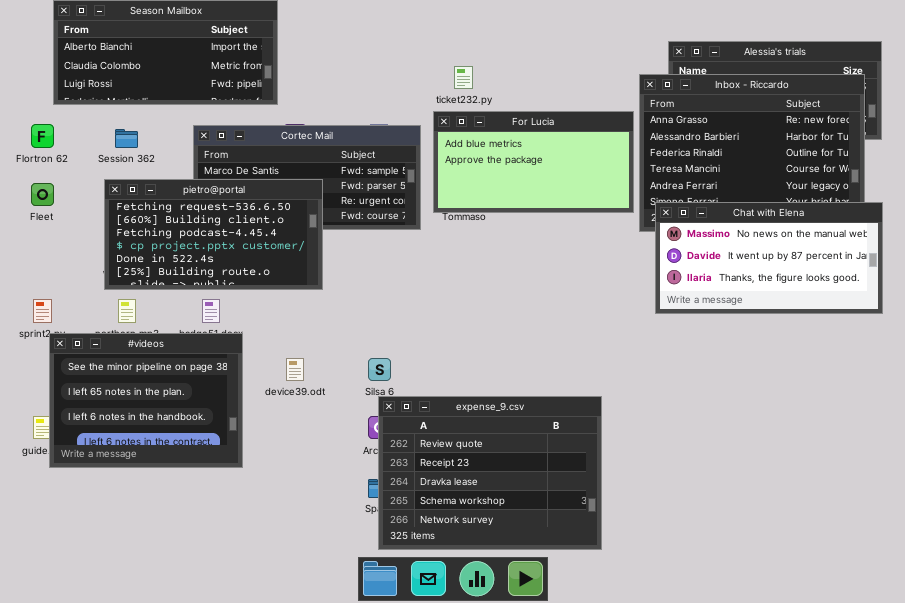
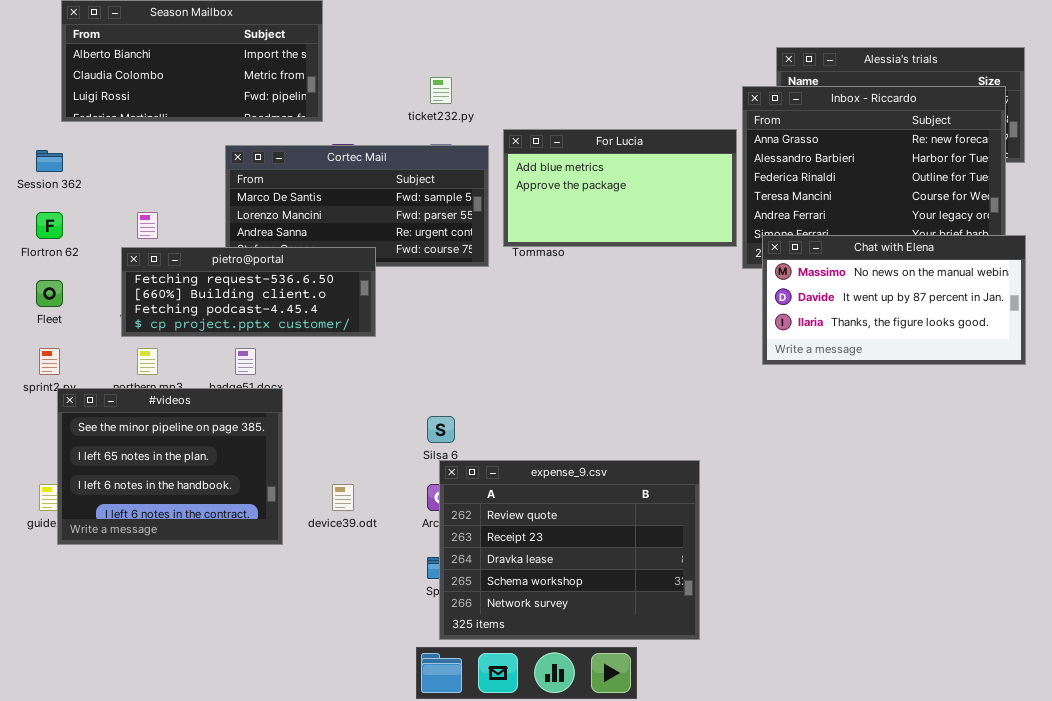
ticket232.py: [454,66,473,89] -> [430,77,452,104], moved
Flortron 62: [31,124,54,148] -> [36,212,63,239], moved
Session 362: [115,129,138,148] -> [36,150,63,172], moved
pietro@portal: [104,179,323,290] -> [121,247,376,337], resized
Fleet: [31,183,54,206] -> [36,280,63,307], moved
device39.odt: [286,358,304,381] -> [332,484,354,511], moved

